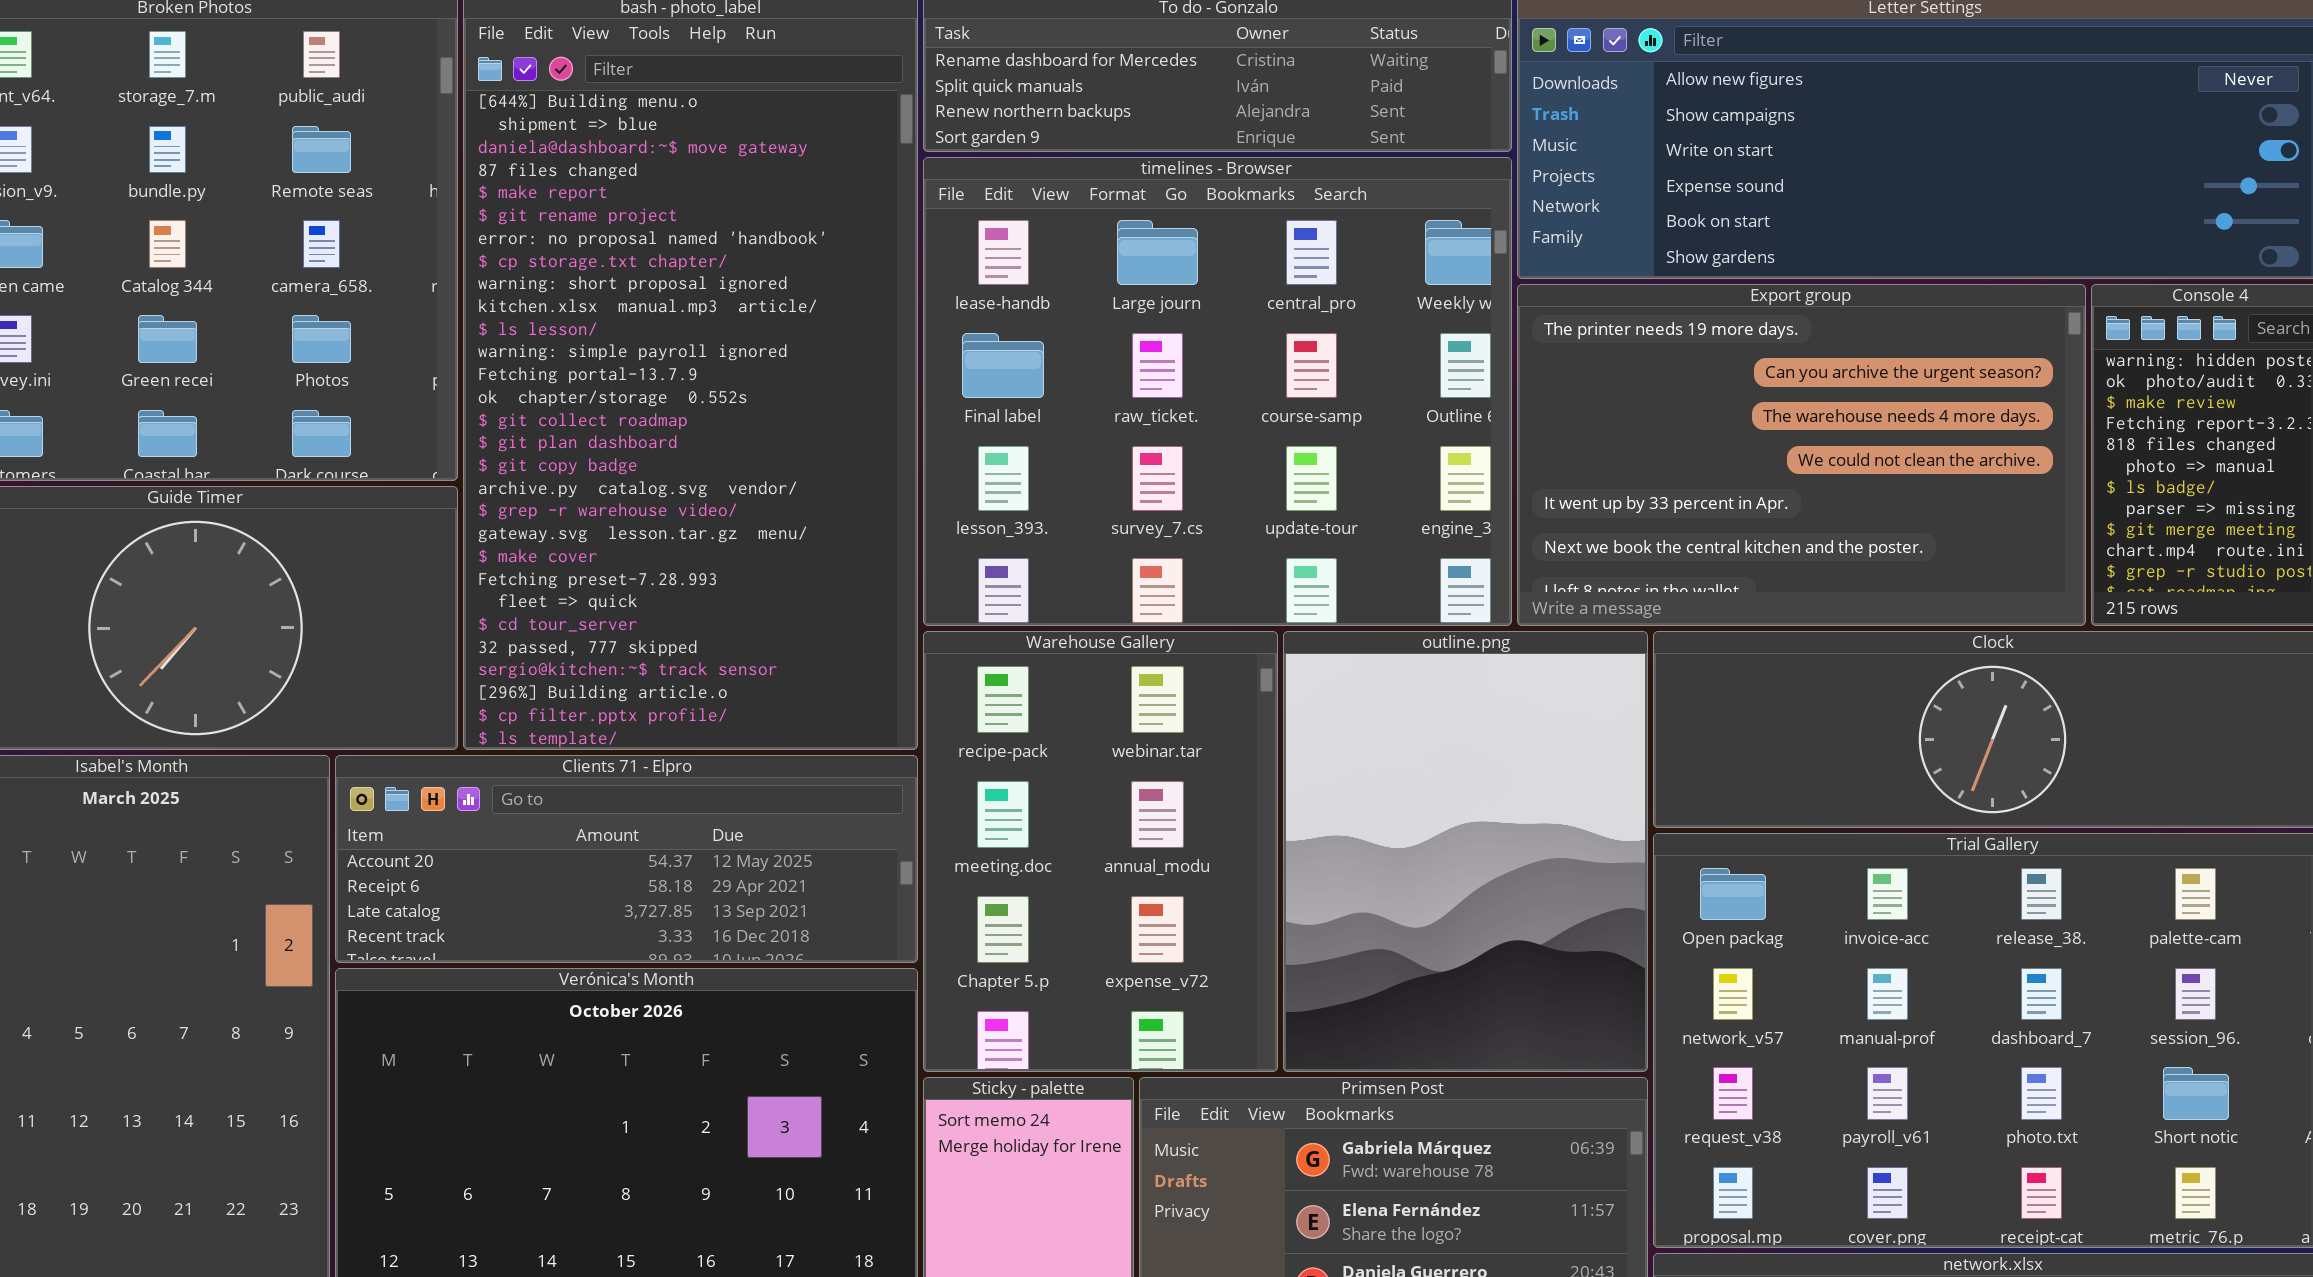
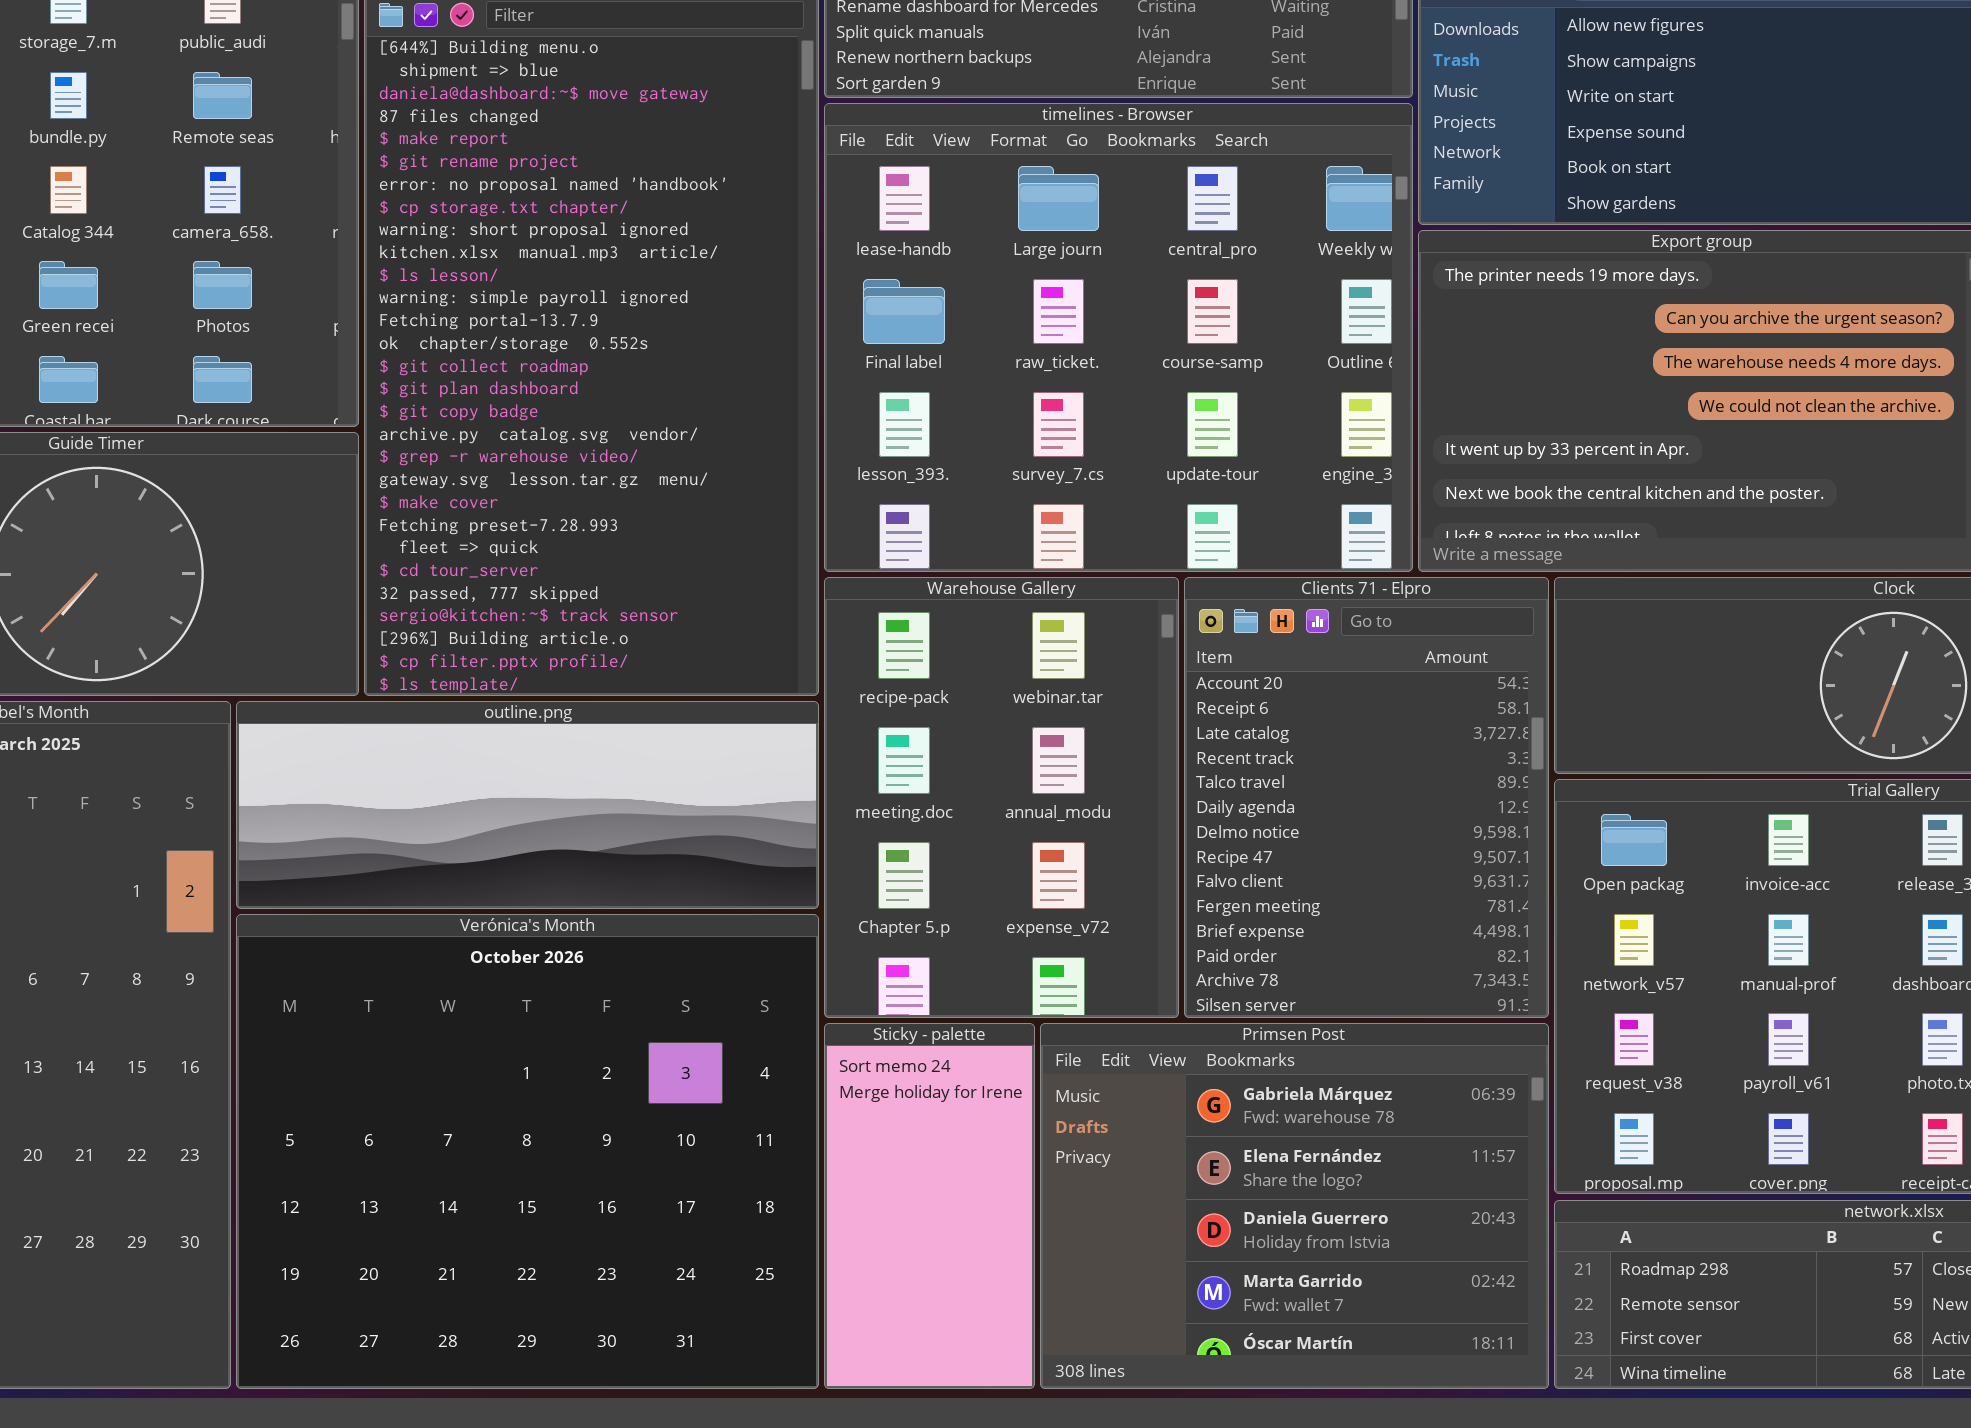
outline.png: [1283,631,1648,1072] -> [236,701,819,909], moved, resized
Clients 71 - Elpro: [335,755,918,963] -> [1184,577,1549,1018], moved, resized

